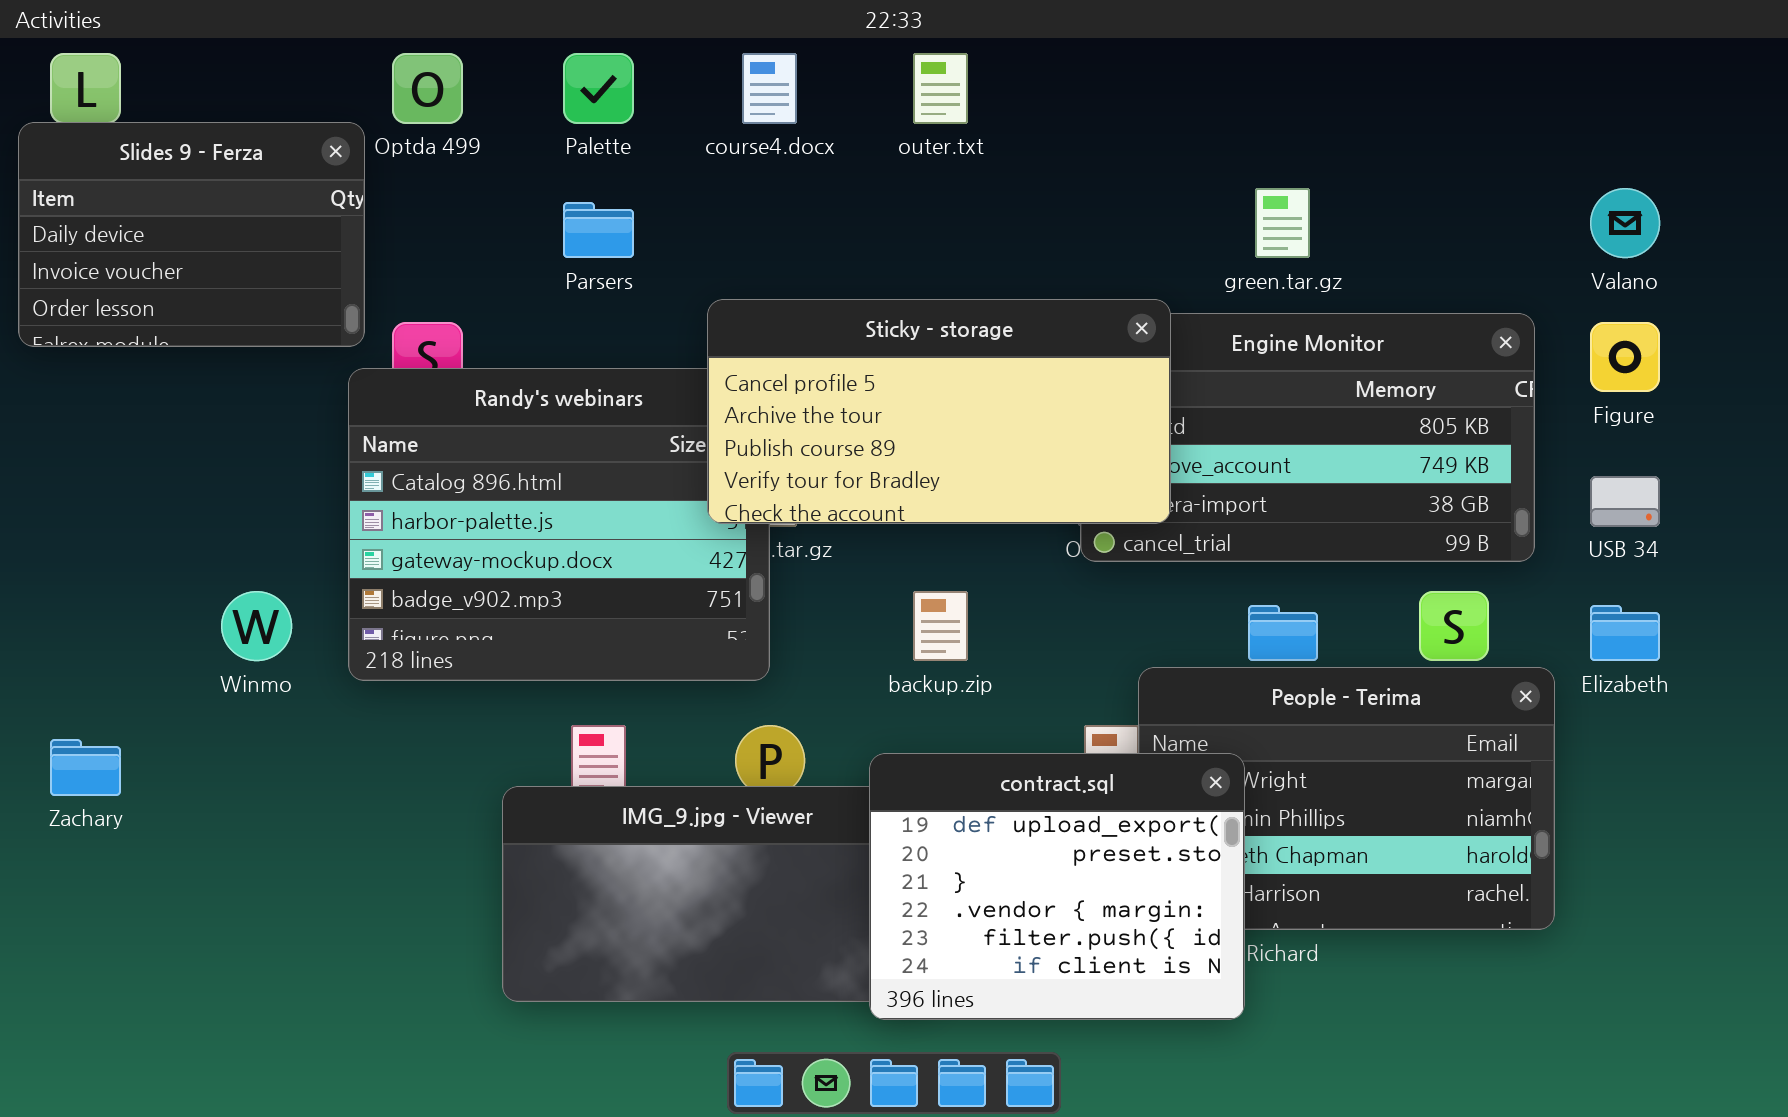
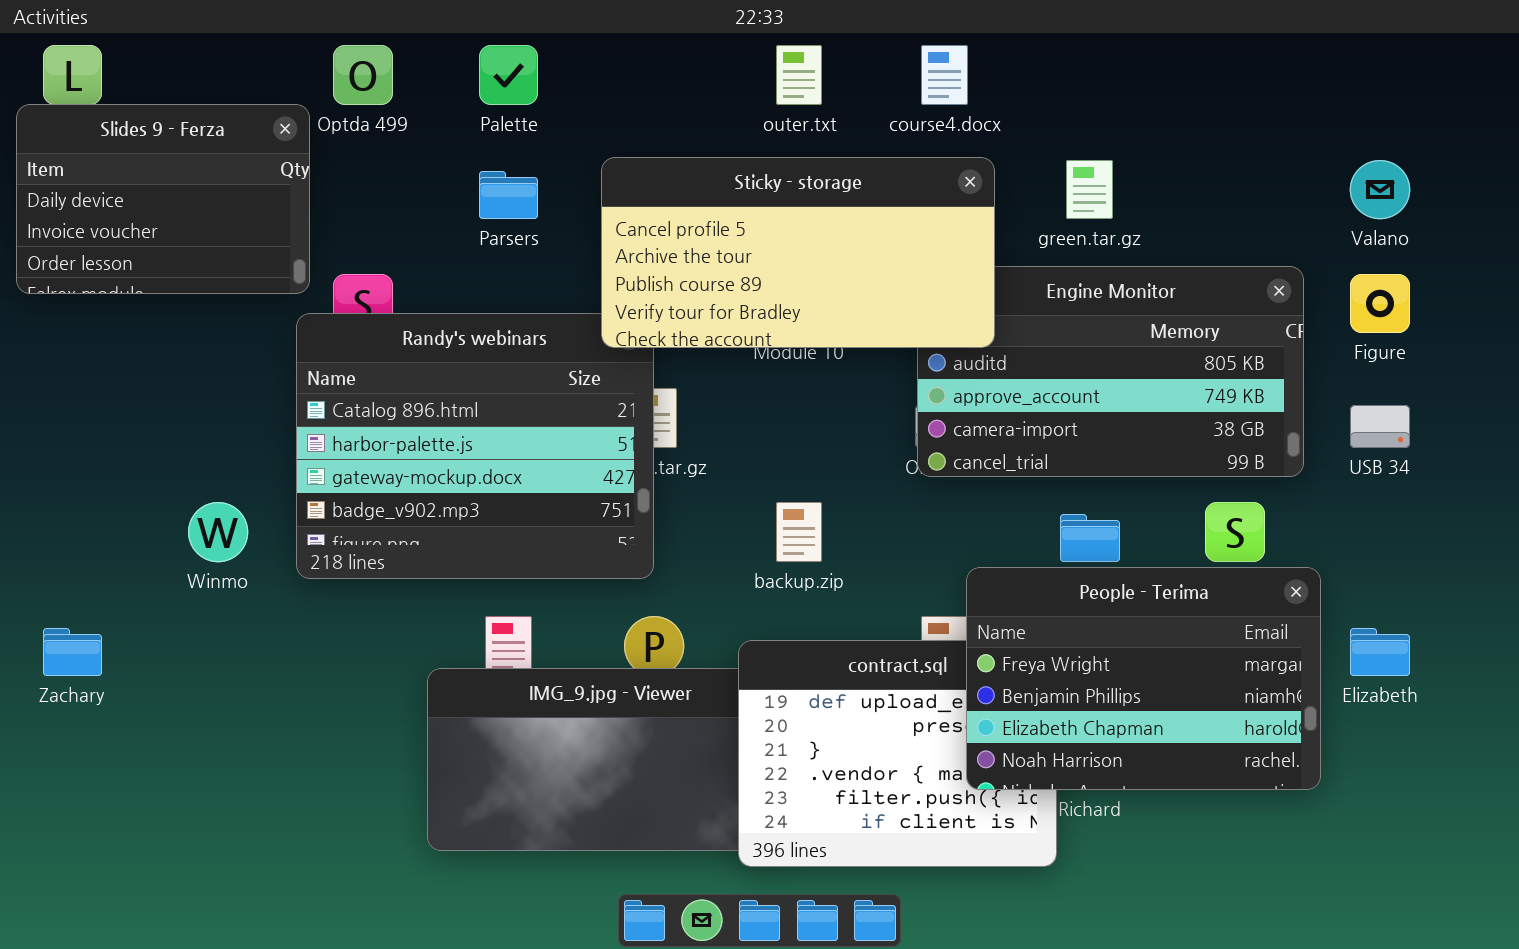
course4.docx: [742,53,797,124] -> [921,45,968,105], moved
Sticky - storage: [707,299,1171,524] -> [601,157,995,348], moved
Elizabeth: [1590,605,1660,661] -> [1350,628,1410,676], moved
People - Terima: [1138,667,1555,930] -> [966,567,1321,790], raised

